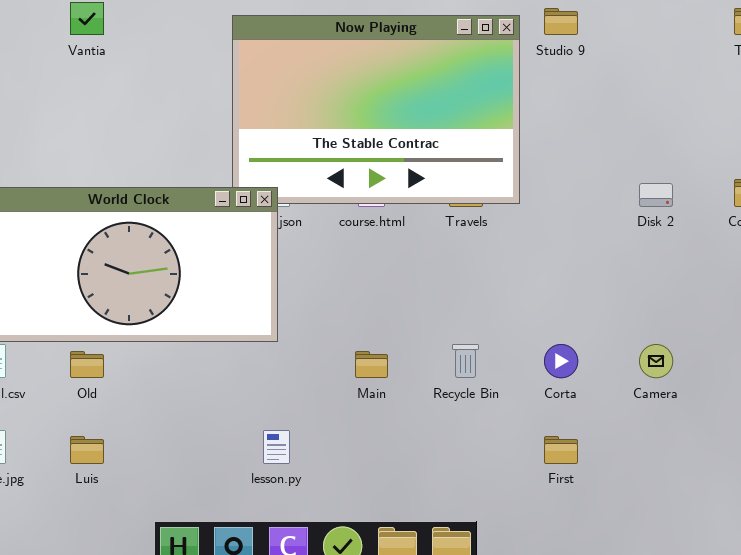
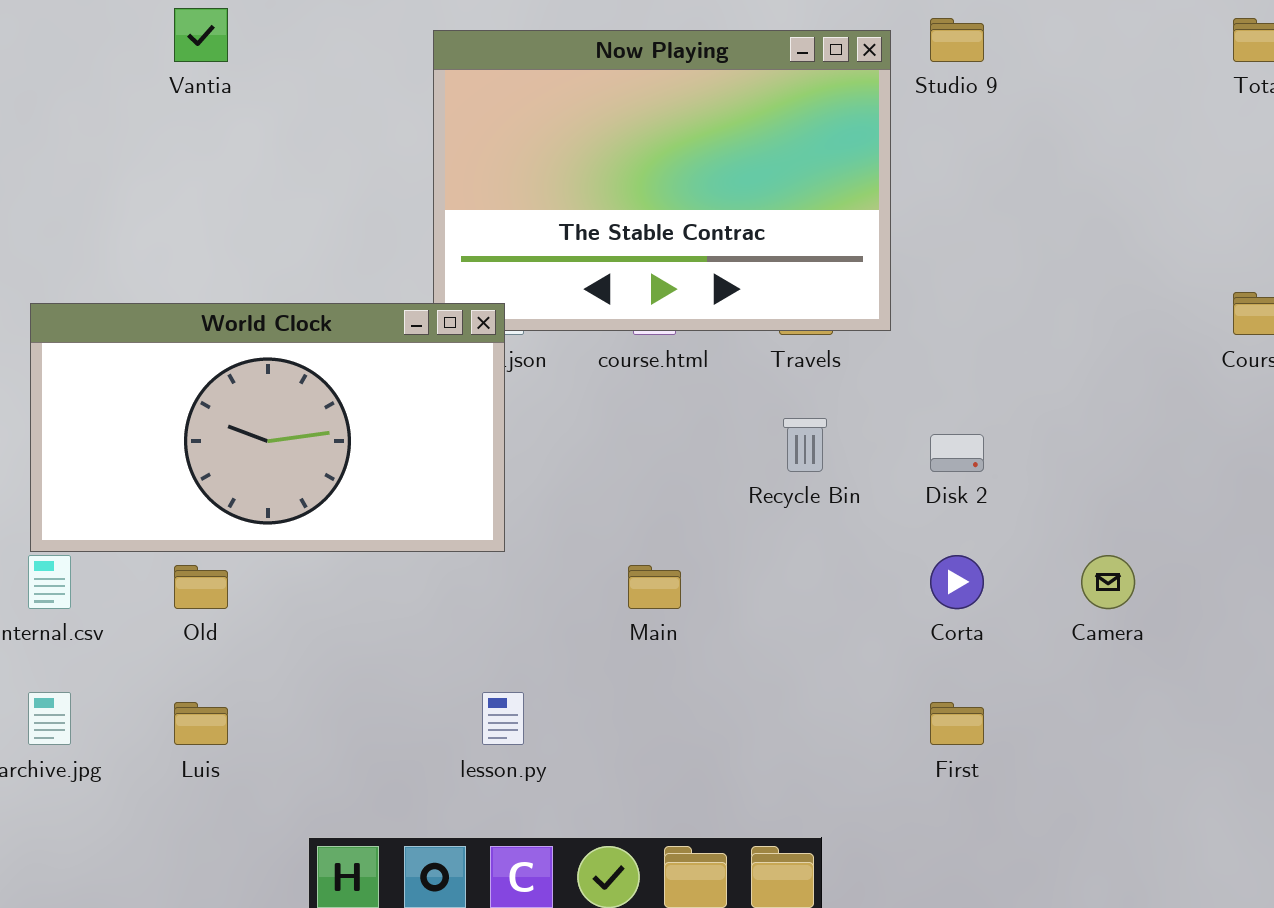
Disk 2: [639,183,673,207] -> [930,434,984,472], moved
Recycle Bin: [452,344,479,378] -> [783,418,827,472], moved

